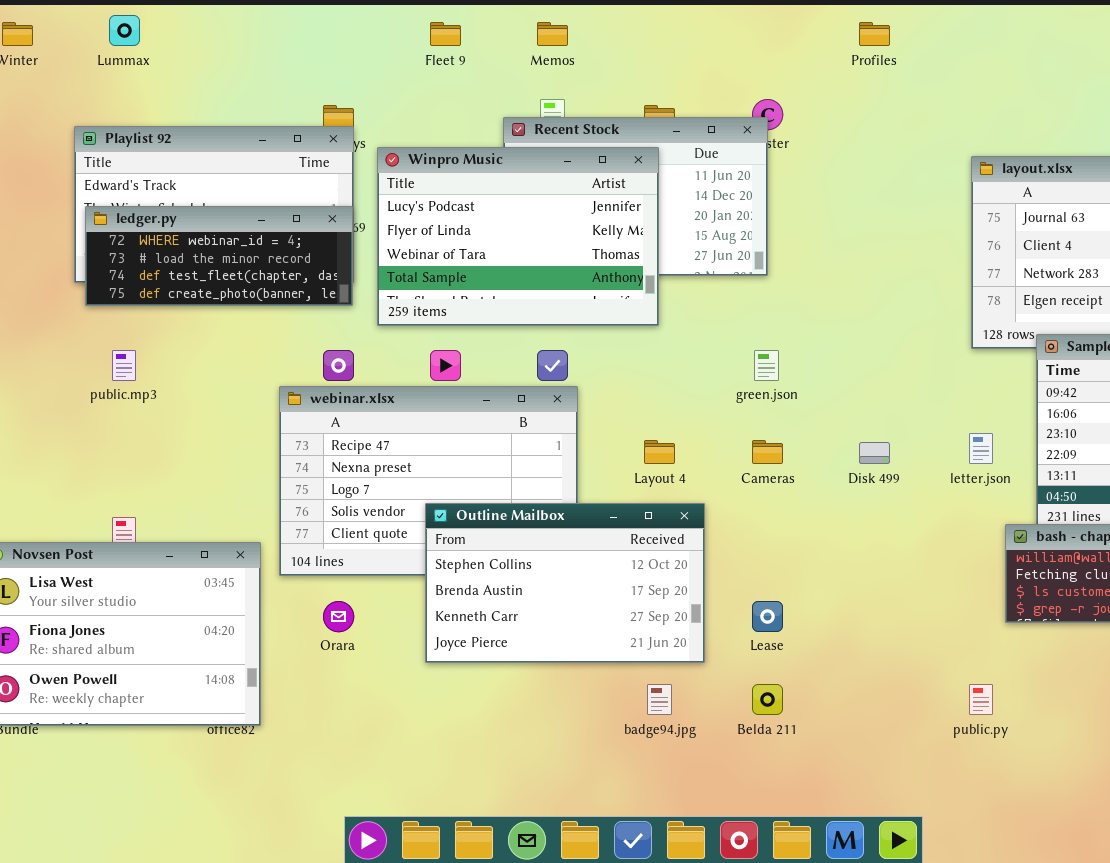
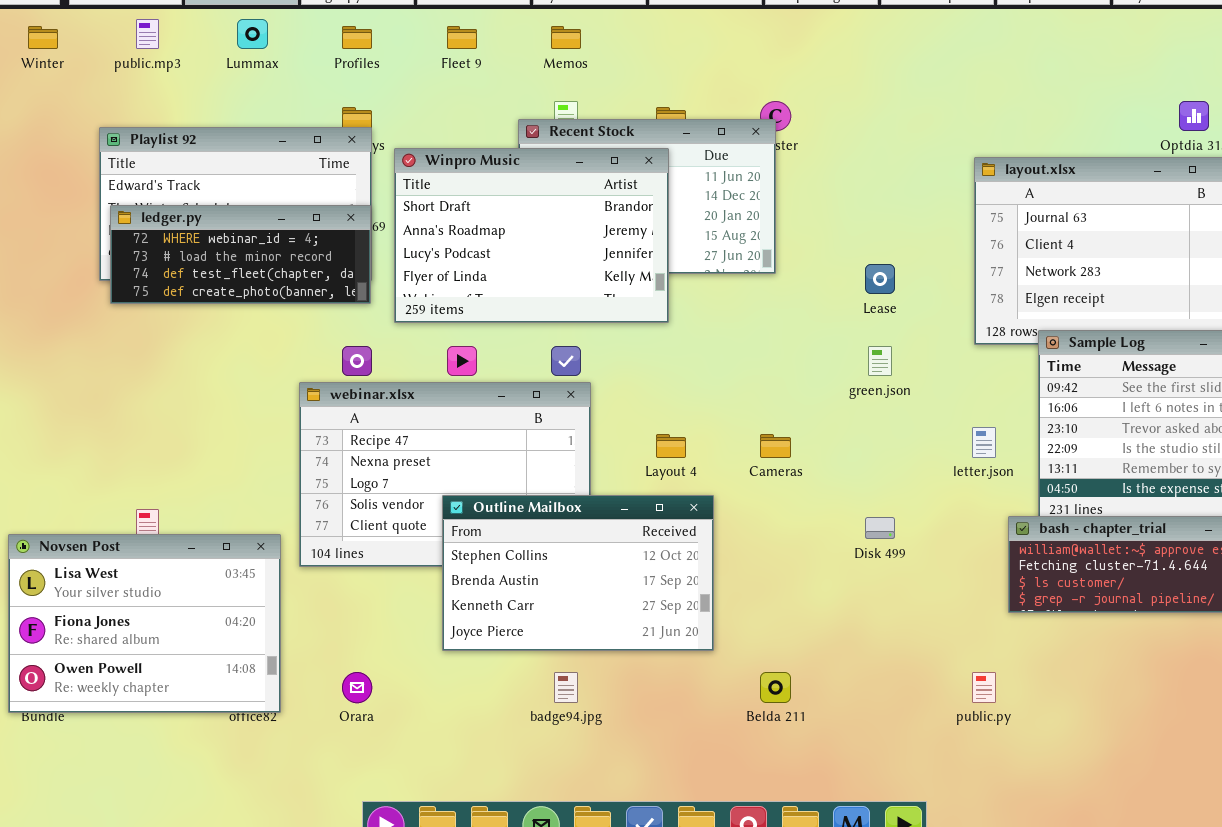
Lummax: [109,15,140,46] -> [237,19,268,49], moved
Profiles: [859,22,890,46] -> [342,26,372,49], moved
Winpro Music: [377,147,659,326] -> [394,148,669,323], scrolled up 2 rows
public.mp3: [112,350,136,381] -> [136,19,159,49], moved
green.json: [754,350,779,381] -> [868,346,892,376], moved
Disk 499: [859,442,890,464] -> [865,517,895,539], moved
Orara: [323,601,354,632] -> [342,672,372,703], moved
Lease: [752,601,783,632] -> [865,264,895,294], moved
badge94.jpg: [647,684,672,715] -> [554,672,578,703], moved

